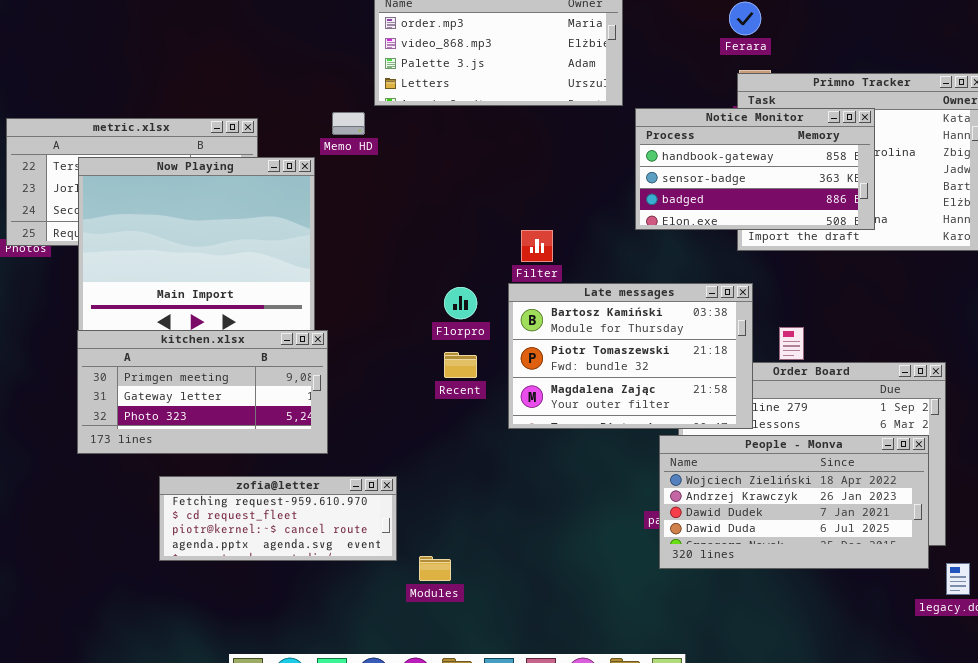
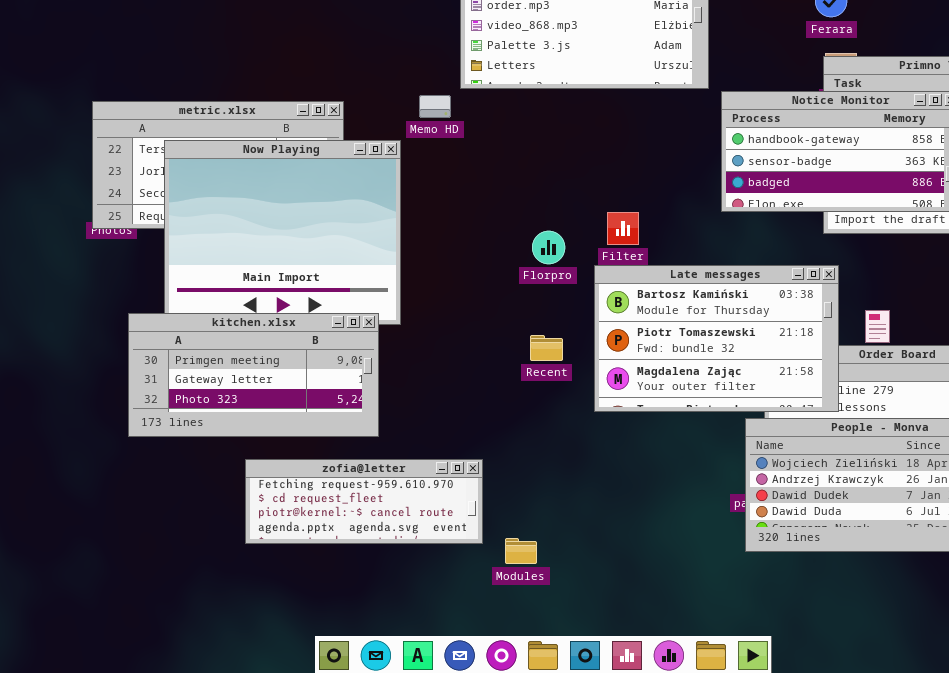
Florpro: [444,287,477,319] -> [532,231,565,264], moved
kitchen.xlsx: [77,330,328,454] -> [128,313,379,437], moved

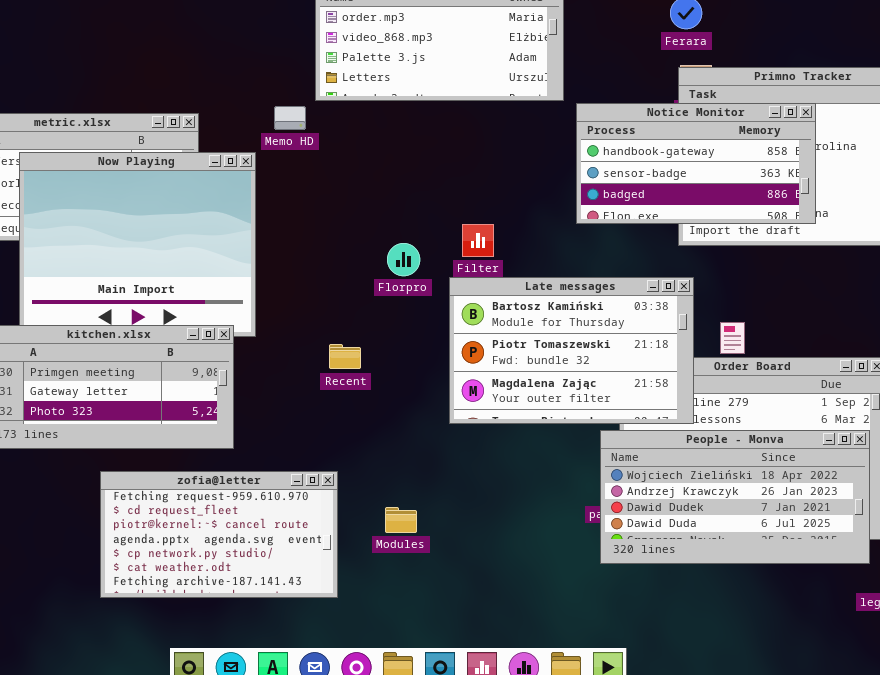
Recent: [530,335,563,361] -> [329,344,361,369], moved
zofia@letter: [245,459,483,544] -> [100,471,338,598], resized
Modules: [505,538,537,564] -> [385,507,417,533], moved

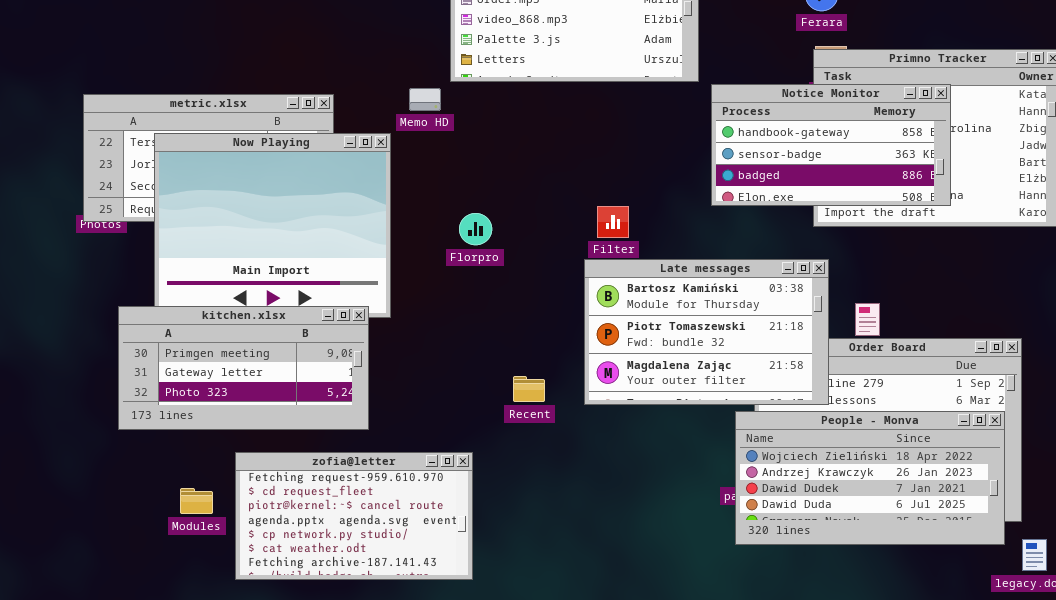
Florpro: [387,243,420,276] -> [459,213,492,245], moved
Recent: [329,344,361,369] -> [513,376,545,402], moved
Modules: [385,507,417,533] -> [180,488,213,514], moved

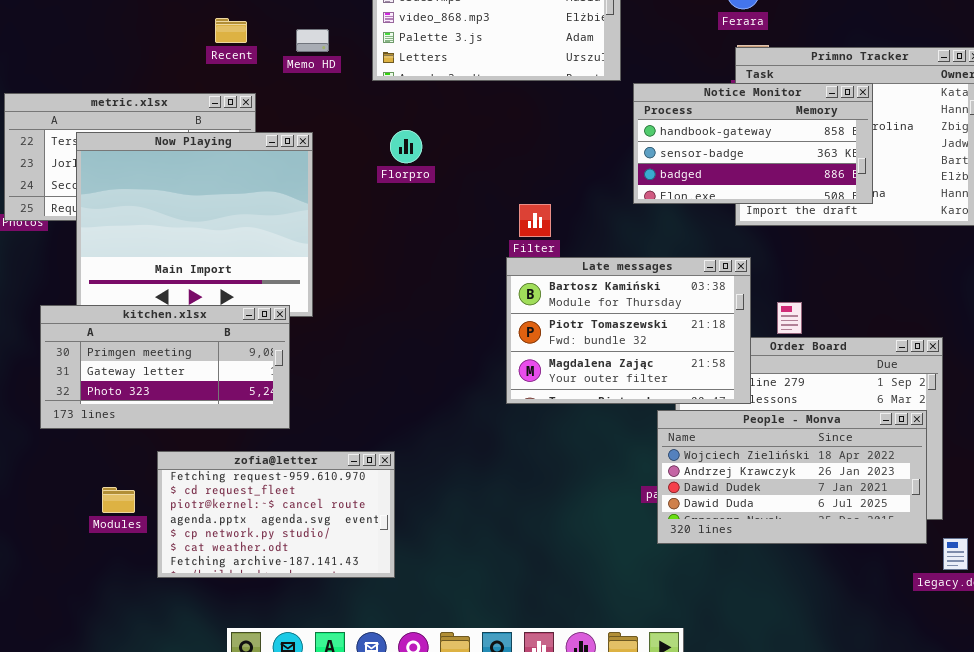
Memo HD: [409,88,441,111] -> [296,29,329,52], moved
Florpro: [459,213,492,245] -> [390,130,422,163], moved
Recent: [513,376,545,402] -> [215,18,247,43], moved

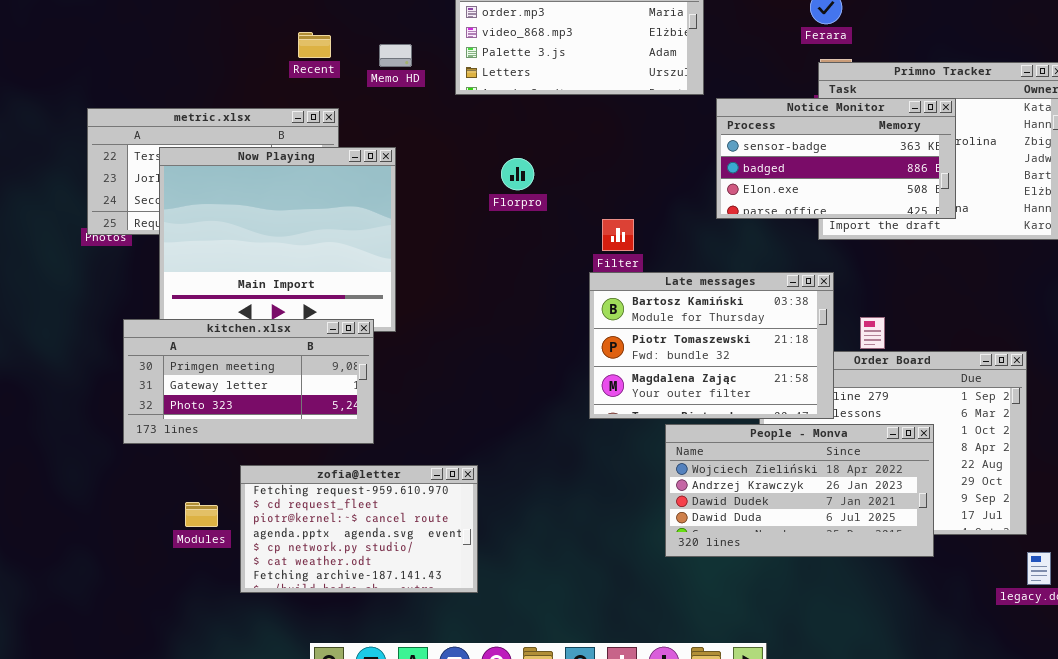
Notice Monitor: [633,83,873,204] -> [716,98,956,219], scrolled down 1 row
Florpro: [390,130,422,163] -> [501,158,534,190], moved
People - Monva: [657,410,927,544] -> [665,424,934,557], moved

